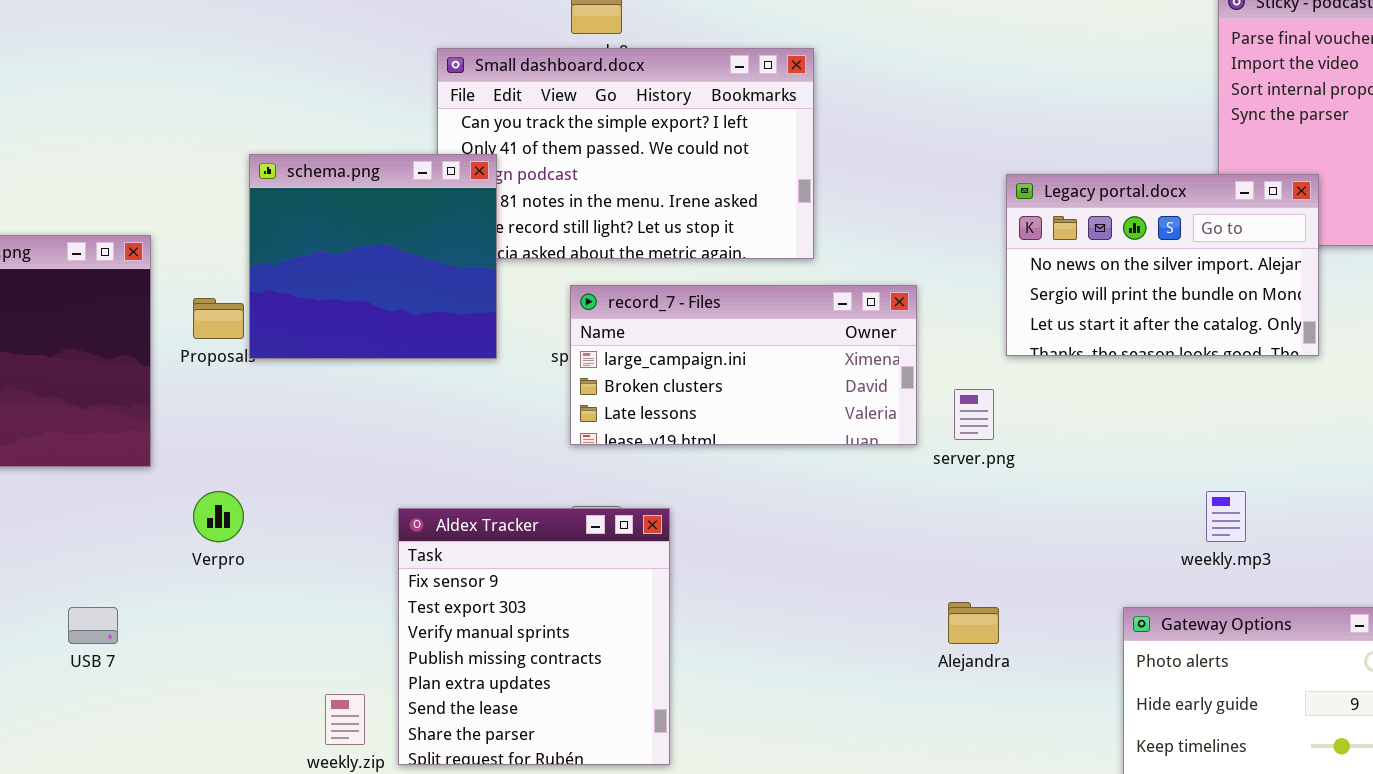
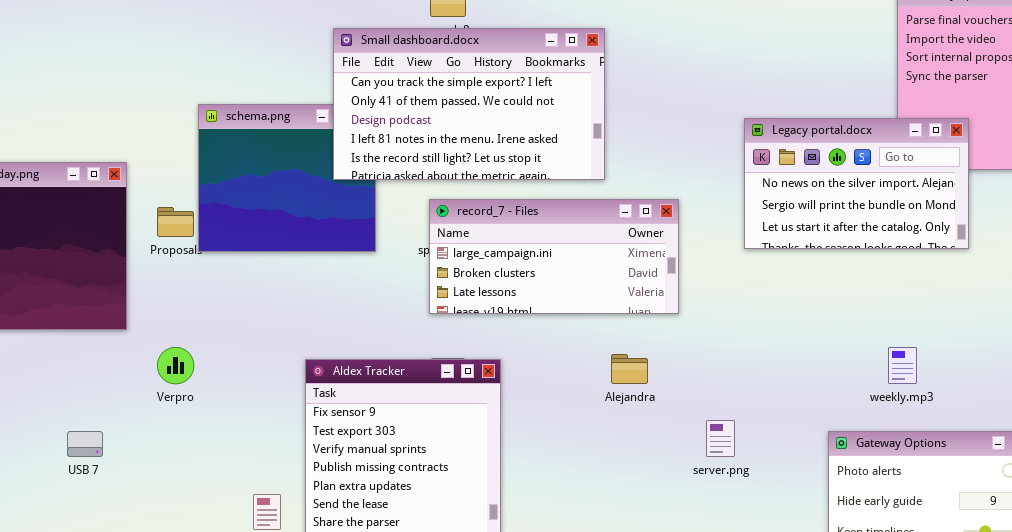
Small dashboard.docx: [437,48,814,259] -> [333,28,605,180], raised
server.png: [954,389,994,440] -> [706,420,735,457], moved
Alejandra: [948,602,999,644] -> [611,354,648,384], moved

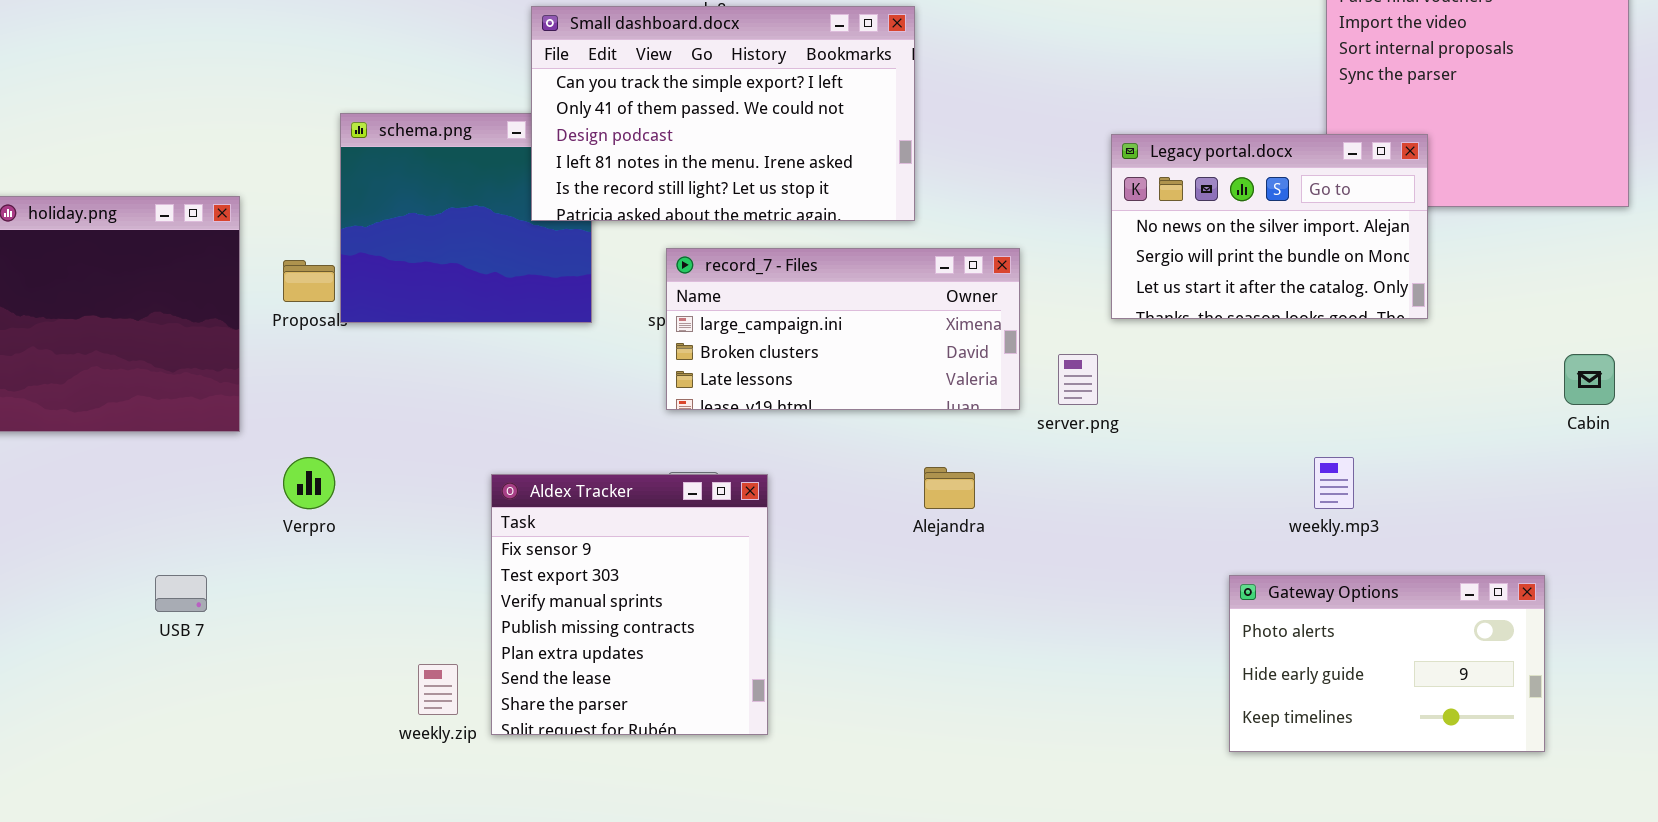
server.png: [706,420,735,457] -> [1058,354,1098,405], moved

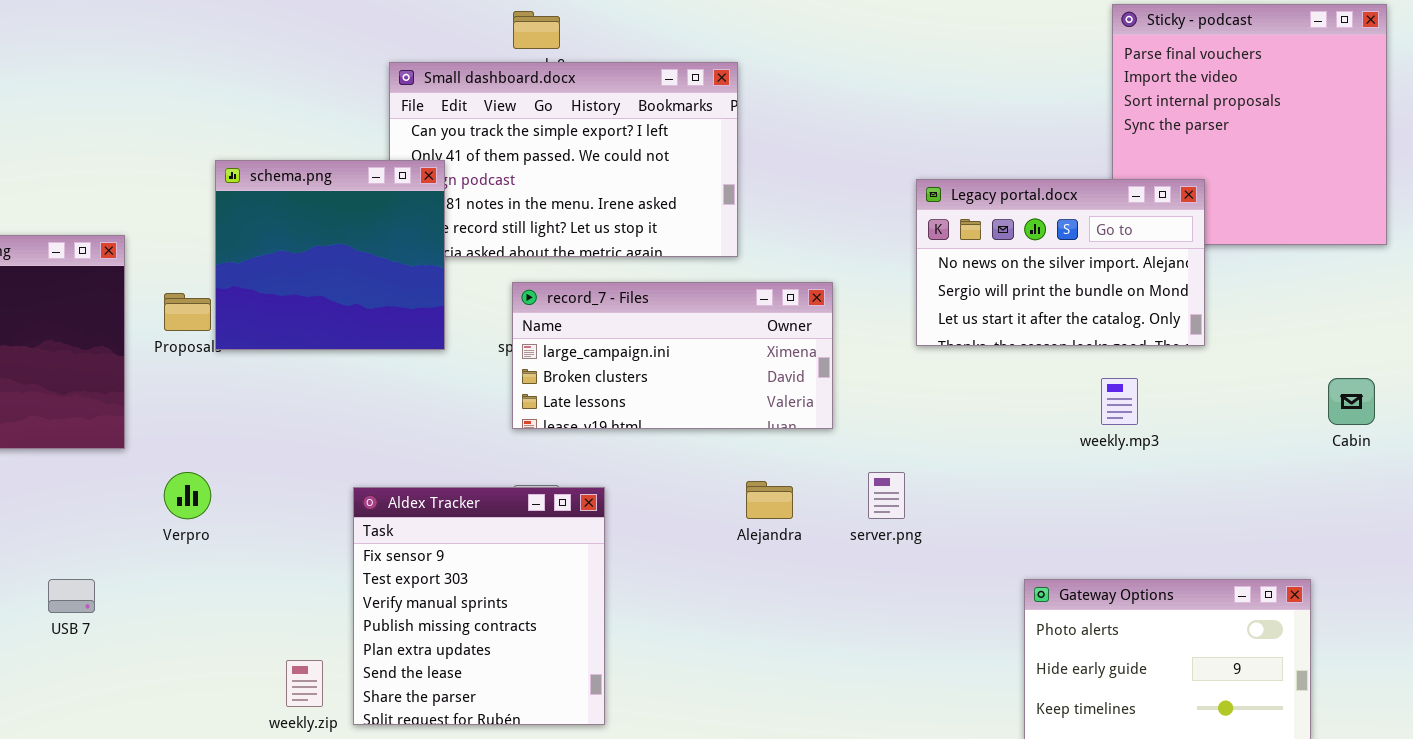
schema.png: [340,113,592,323] -> [215,160,445,350], raised
server.png: [1058,354,1098,405] -> [868,472,905,519], moved
weekly.mp3: [1314,457,1354,509] -> [1101,378,1138,425], moved

